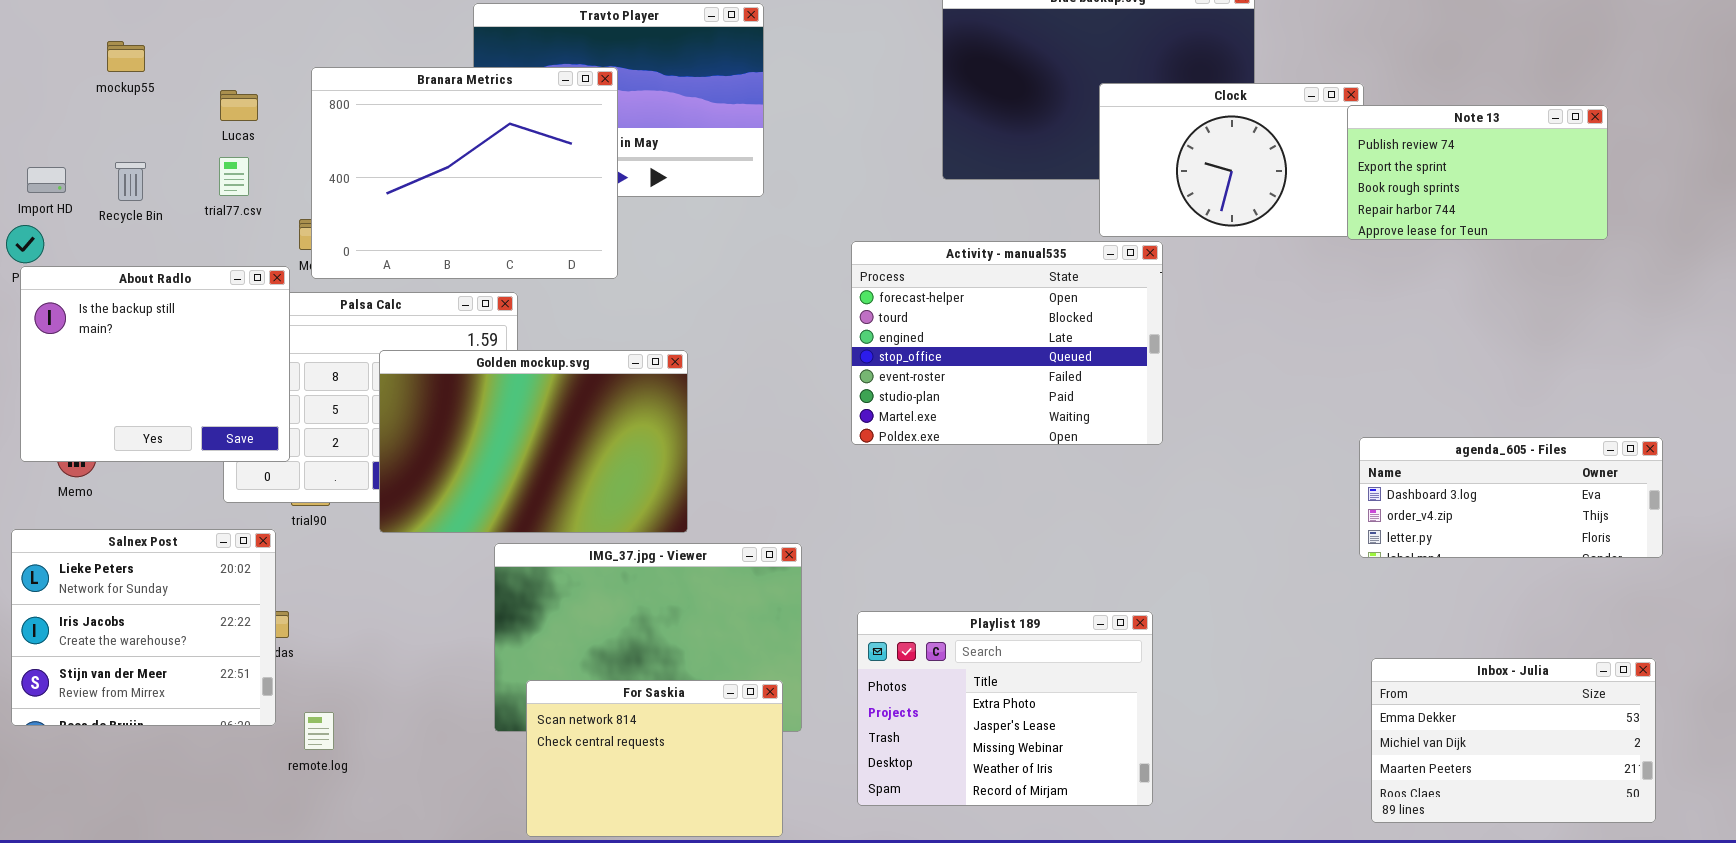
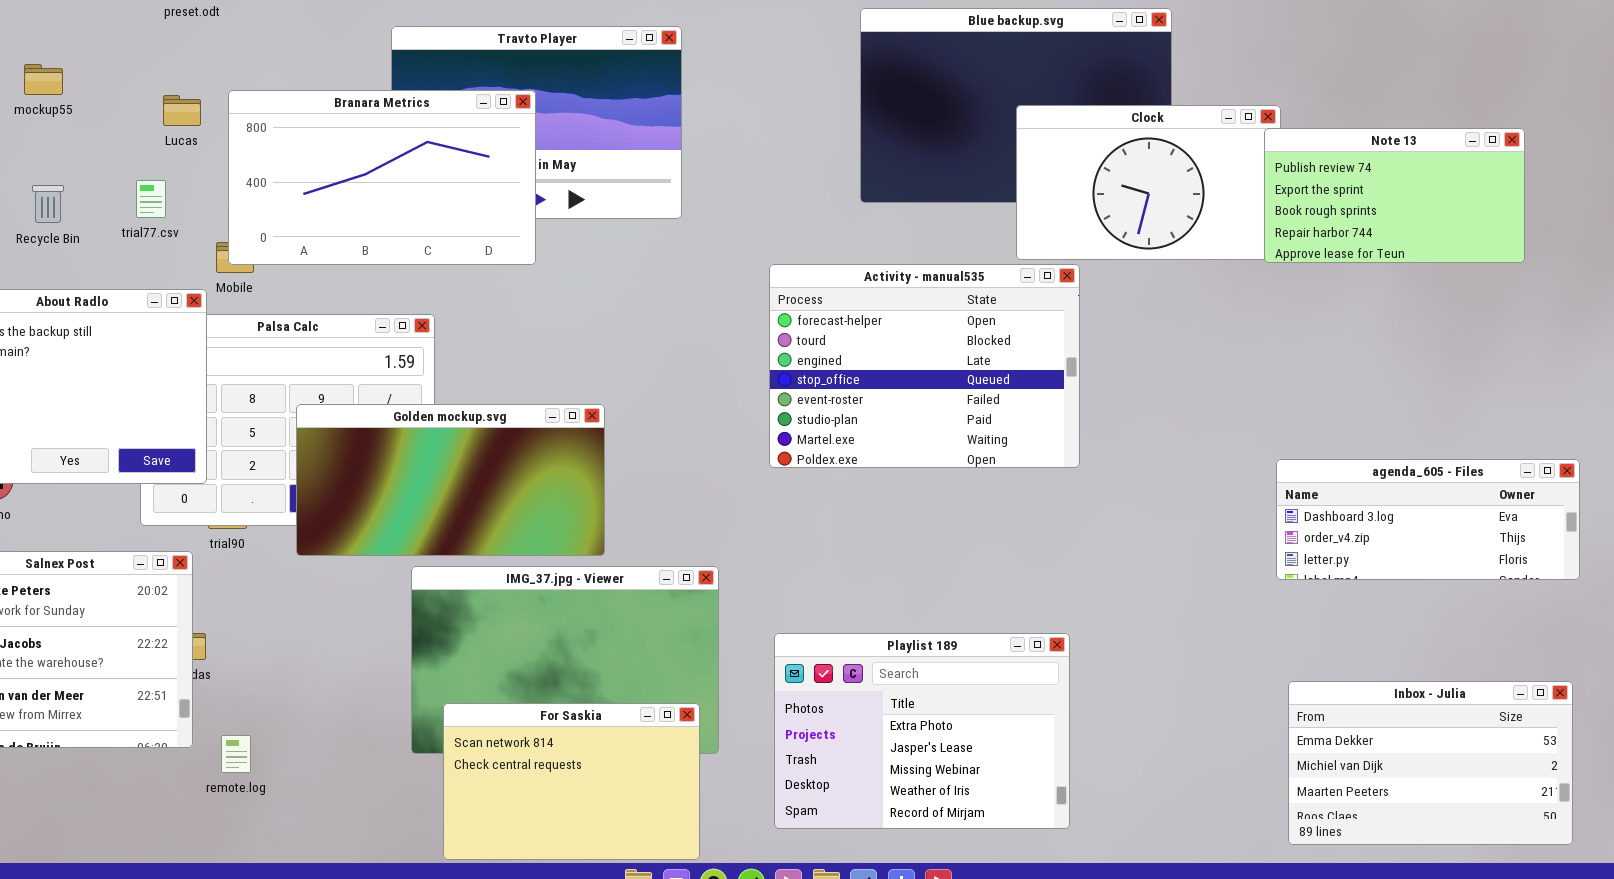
Branara Metrics: [311,67,618,279] -> [228,90,536,265], resized
Lucas: [220,90,258,121] -> [163,95,201,126], moved
Golden mockup.svg: [379,350,688,533] -> [296,404,605,556], resized

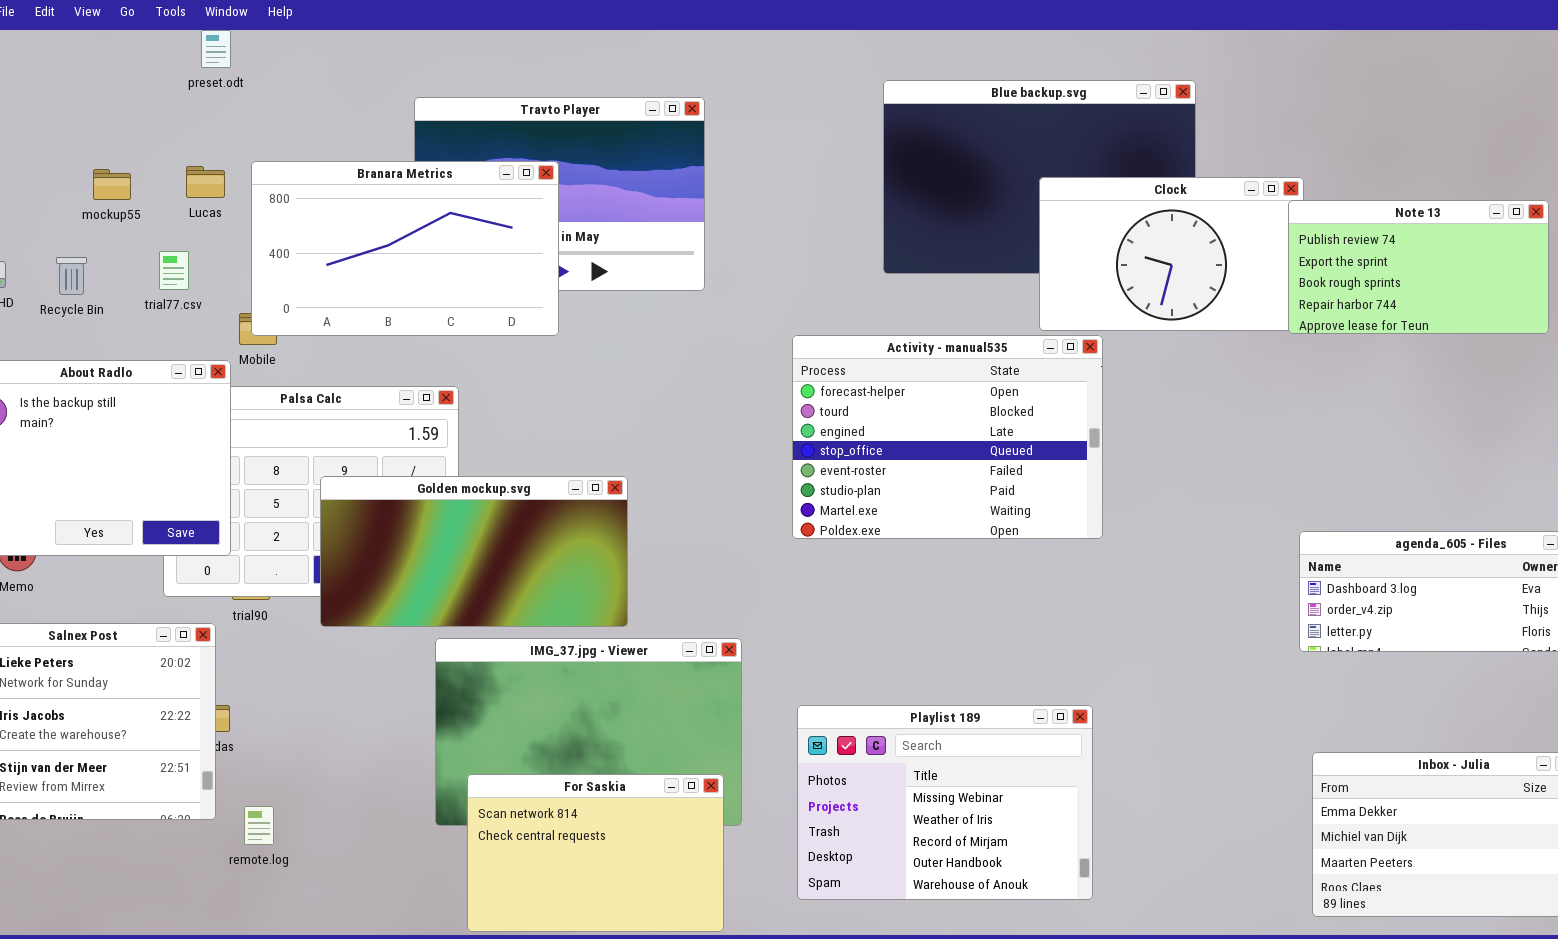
mockup55: [24,64,63,95] -> [93,169,131,200], moved
Playlist 189: [774,633,1070,829] -> [797,705,1093,900], scrolled down 2 rows

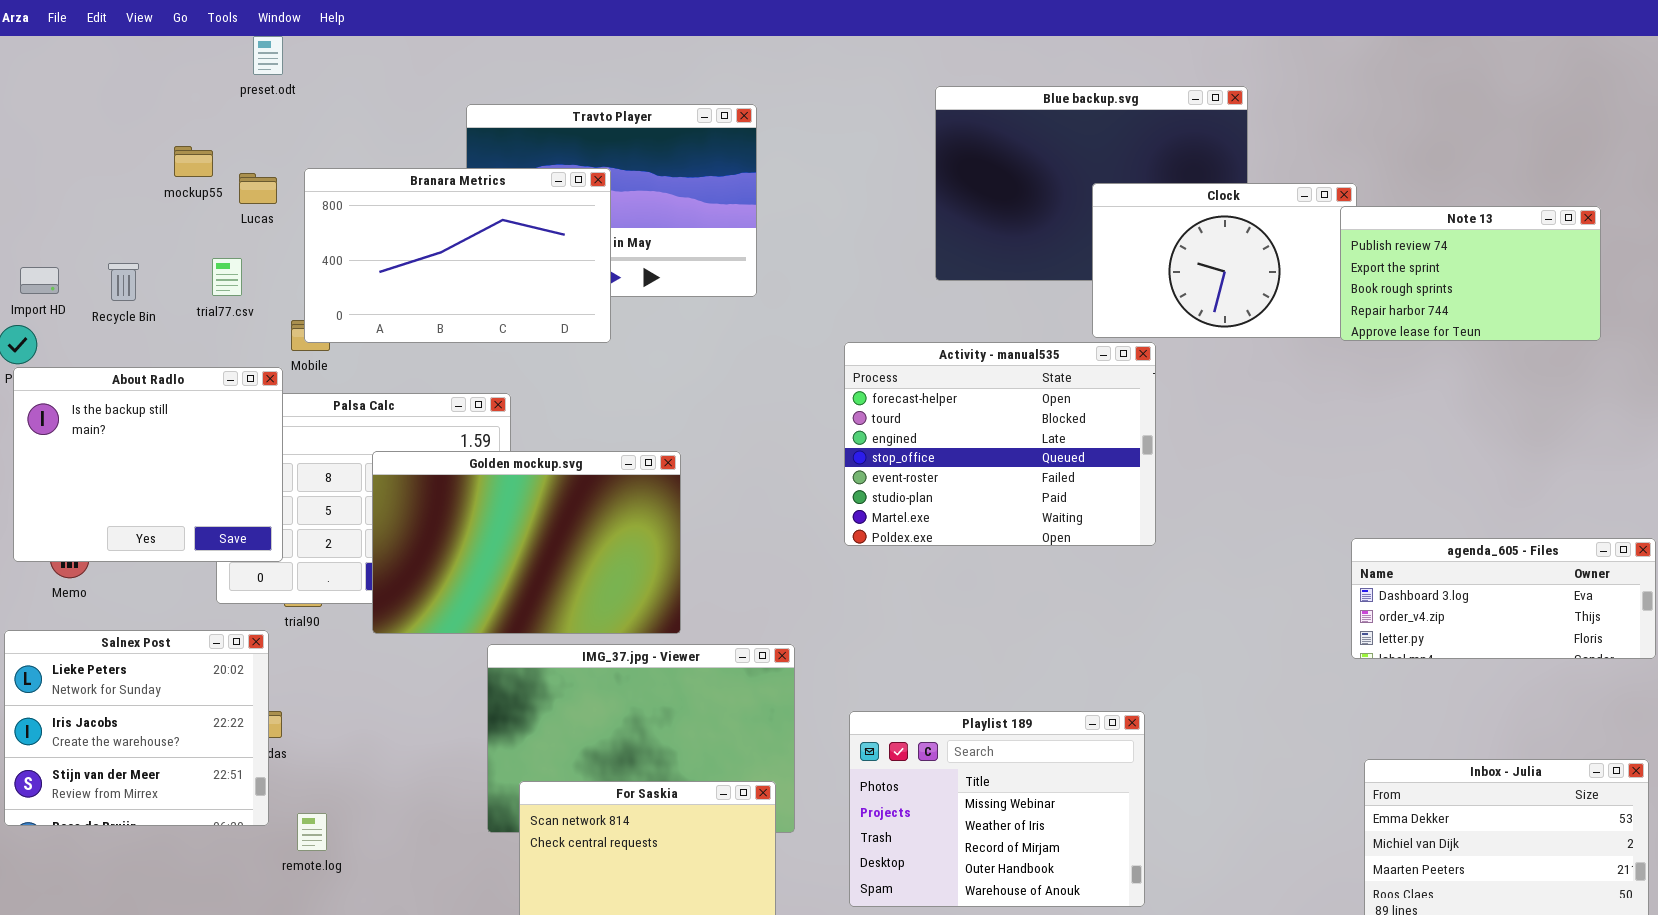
mockup55: [93,169,131,200] -> [174,146,213,177], moved
Golden mockup.svg: [320,476,628,627] -> [372,451,681,634], resized

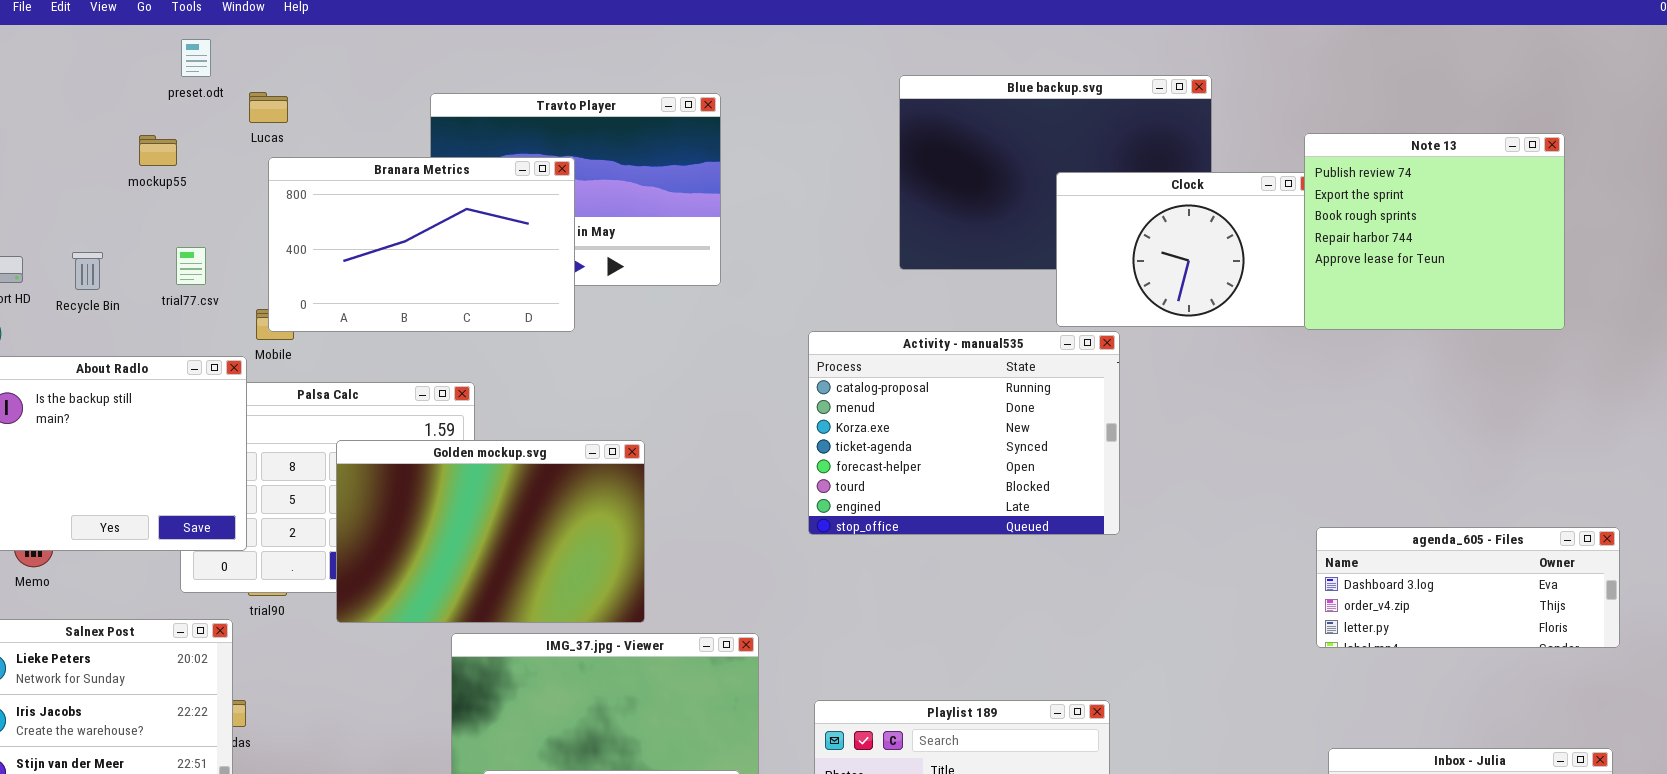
preset.odt: [253,36,283,75] -> [181,39,211,77], moved
Lucas: [239,173,277,204] -> [249,92,288,123], moved
Note 13: [1340,206,1601,341] -> [1304,133,1565,330], resized
Activity - manual535: [844,342,1156,546] -> [808,331,1120,535], scrolled up 4 rows

